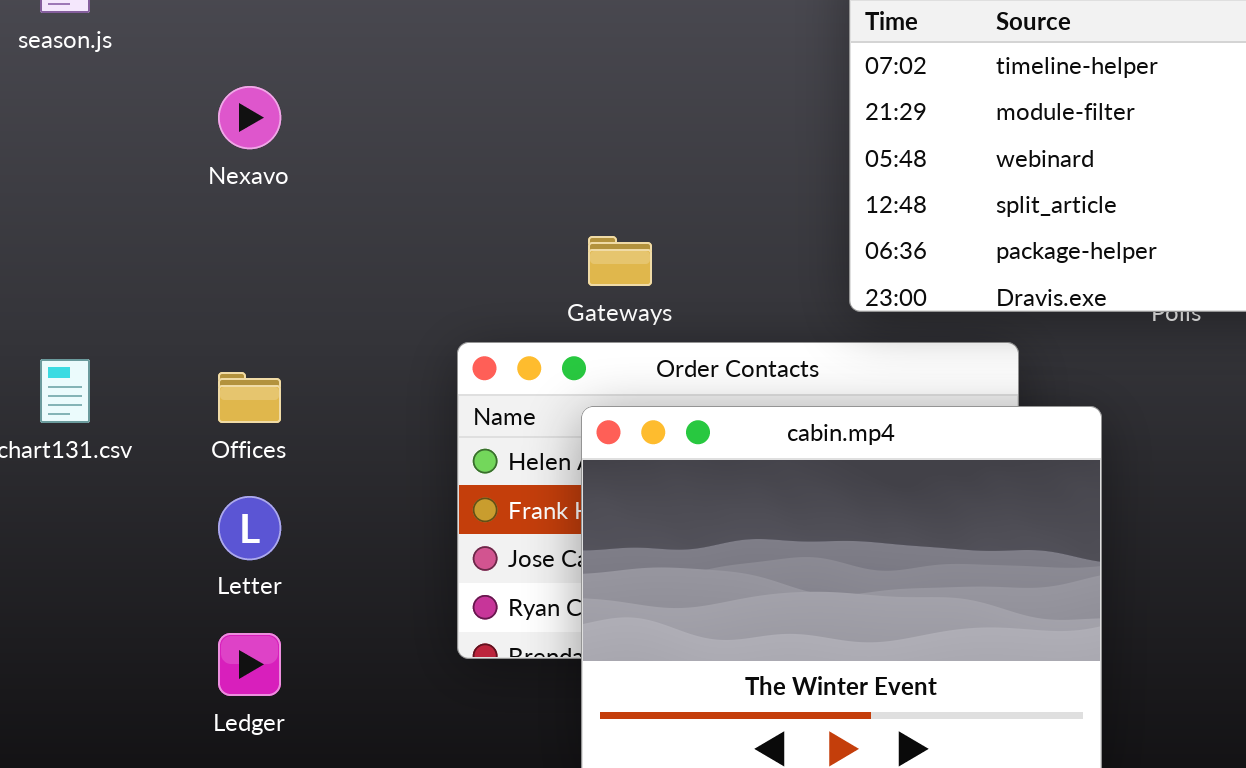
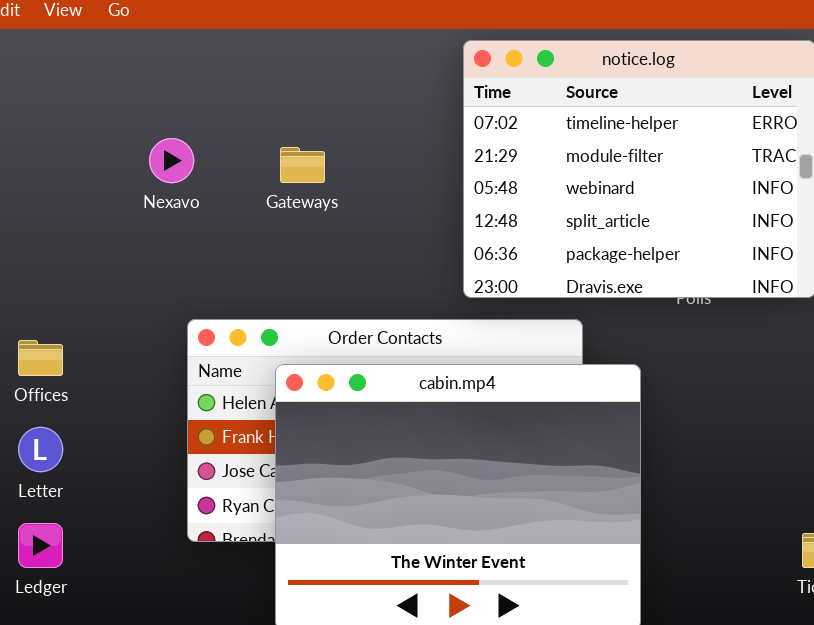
Nexavo: [218,86,281,149] -> [149,138,194,183], moved
Gateways: [588,236,652,286] -> [280,147,325,183], moved

